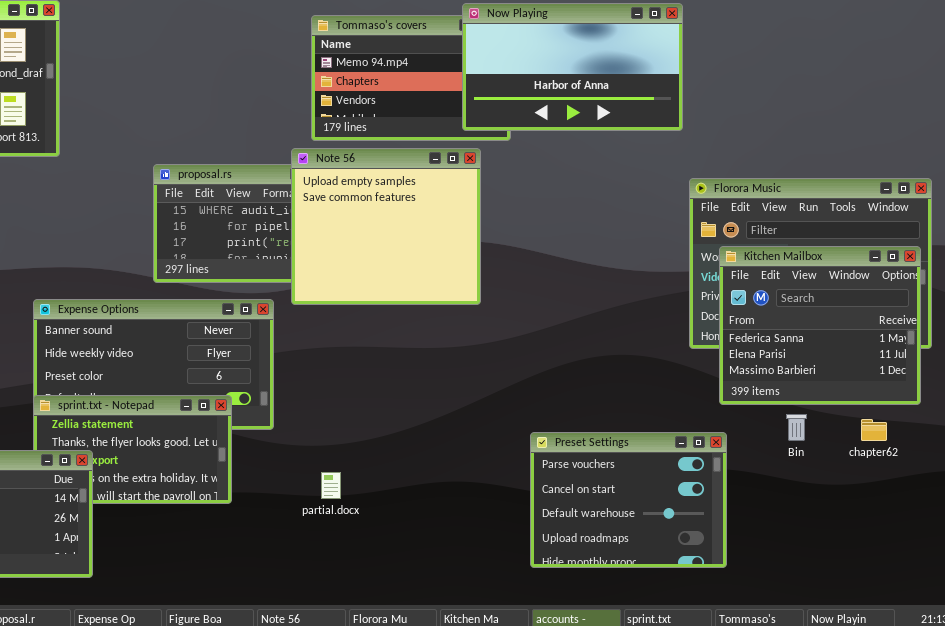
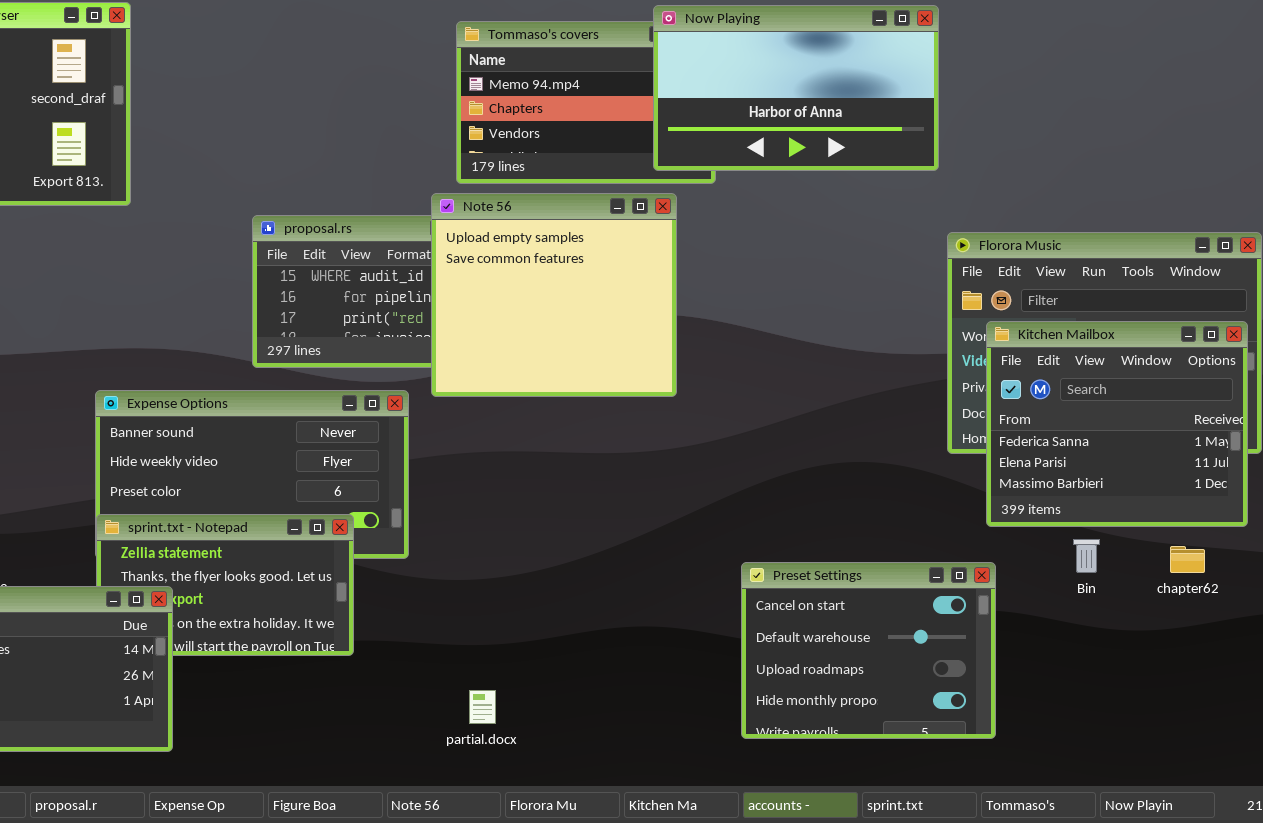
Preset Settings: [530,432,727,568] -> [741,562,996,739], scrolled down 1 row
partial.docx: [321,472,341,499] -> [469,690,496,724], moved

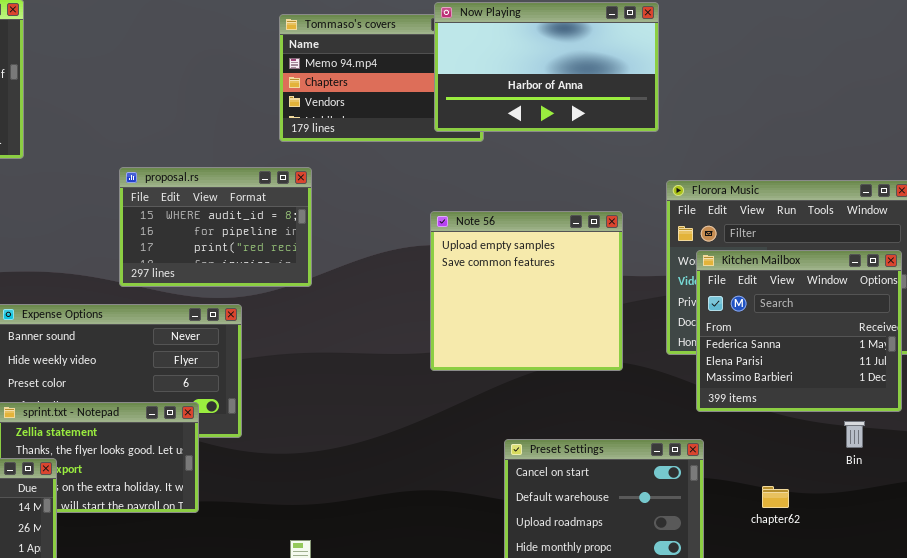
Note 56: [431,193,677,397] -> [430,211,623,371], moved
Bin: [1073,539,1100,573] -> [844,421,865,448], moved
chapter62: [1170,546,1205,573] -> [762,486,789,508], moved

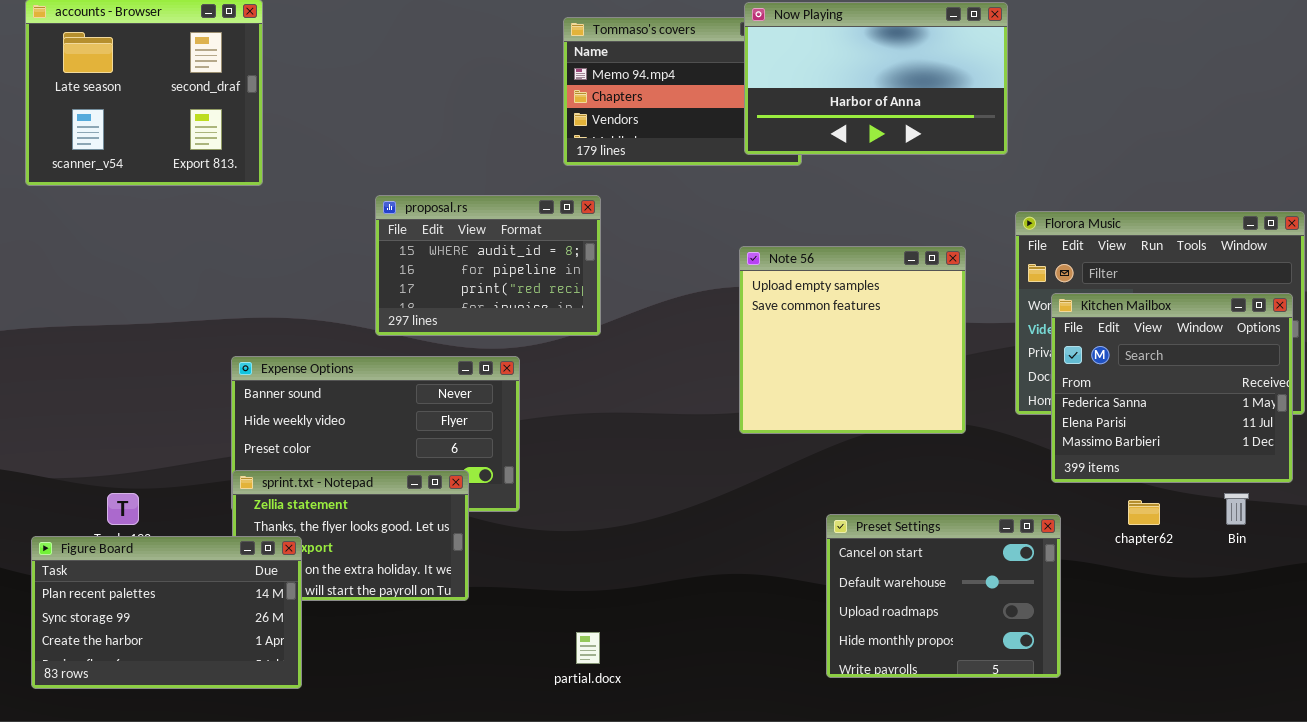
chapter62: [762,486,789,508] -> [1128,500,1160,525], moved

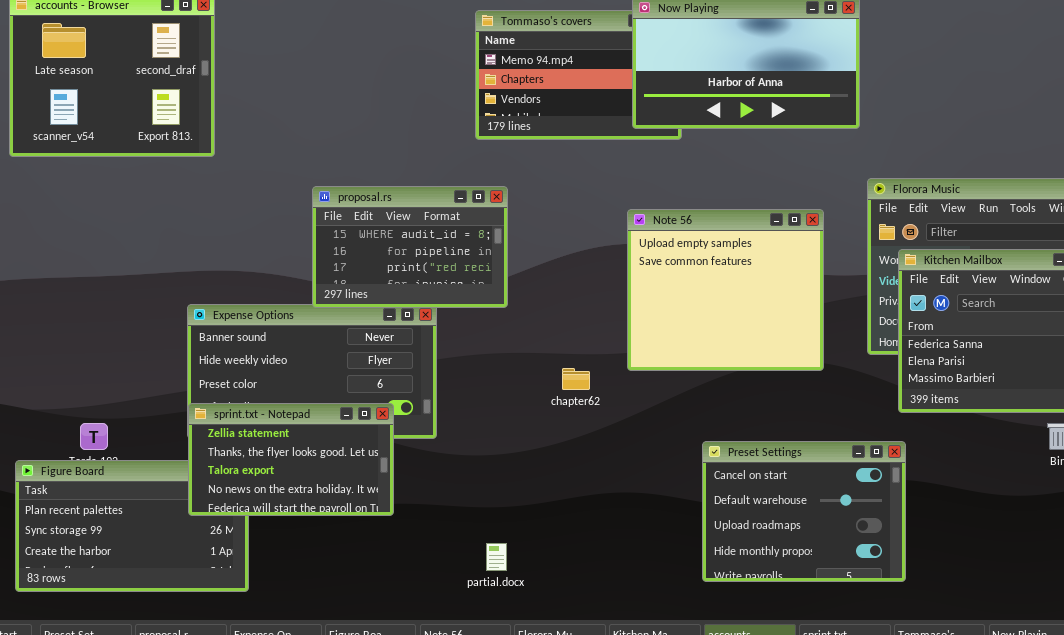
proposal.rs: [375,195,601,336] -> [312,186,508,308], moved
sprint.txt - Notepad: [232,470,469,601] -> [188,403,394,516], raised
chapter62: [1128,500,1160,525] -> [562,368,590,390], moved

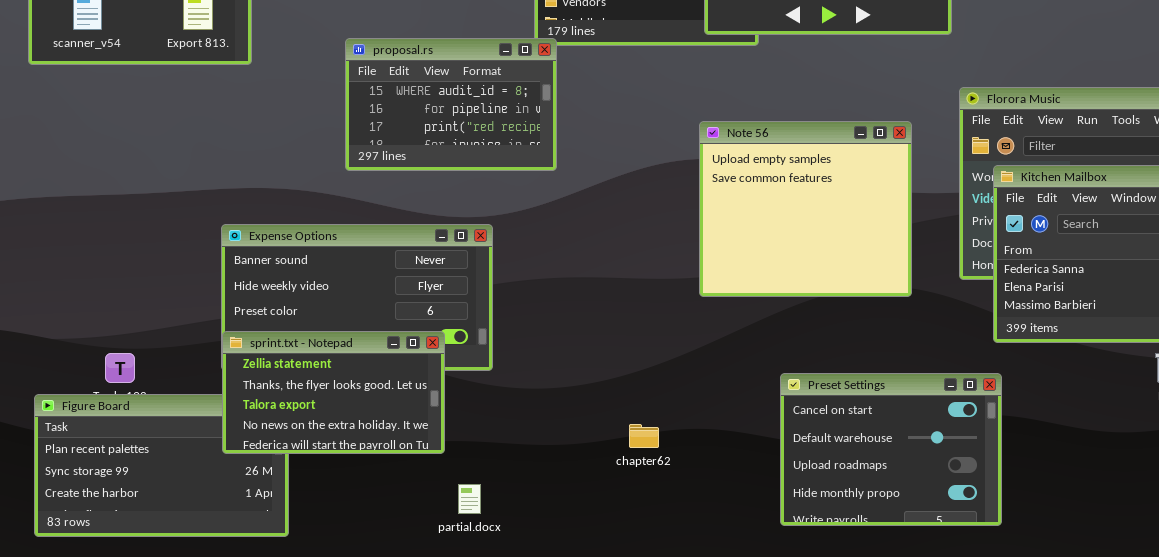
proposal.rs: [312,186,508,308] -> [345,38,557,171], moved
chapter62: [562,368,590,390] -> [629,424,659,448], moved
partial.docx: [486,543,507,571] -> [458,484,481,514], moved

